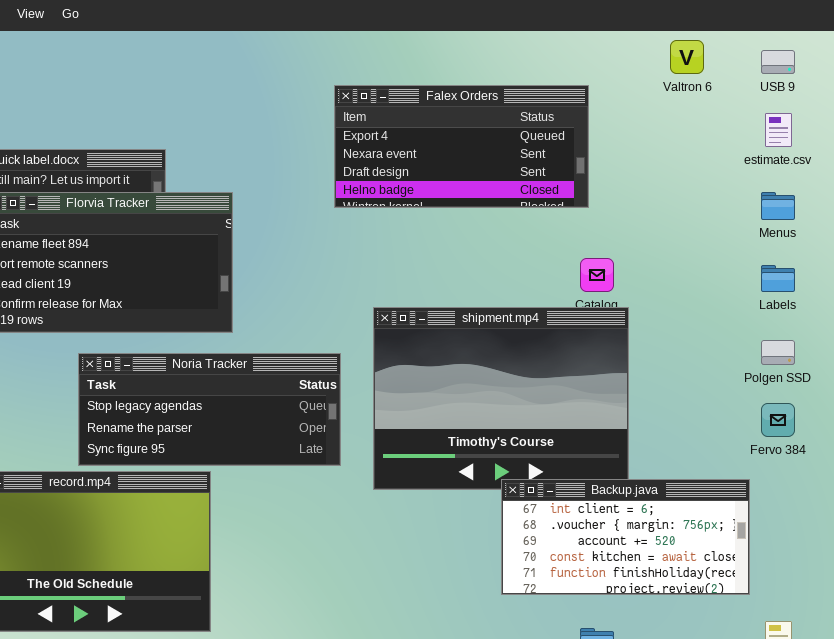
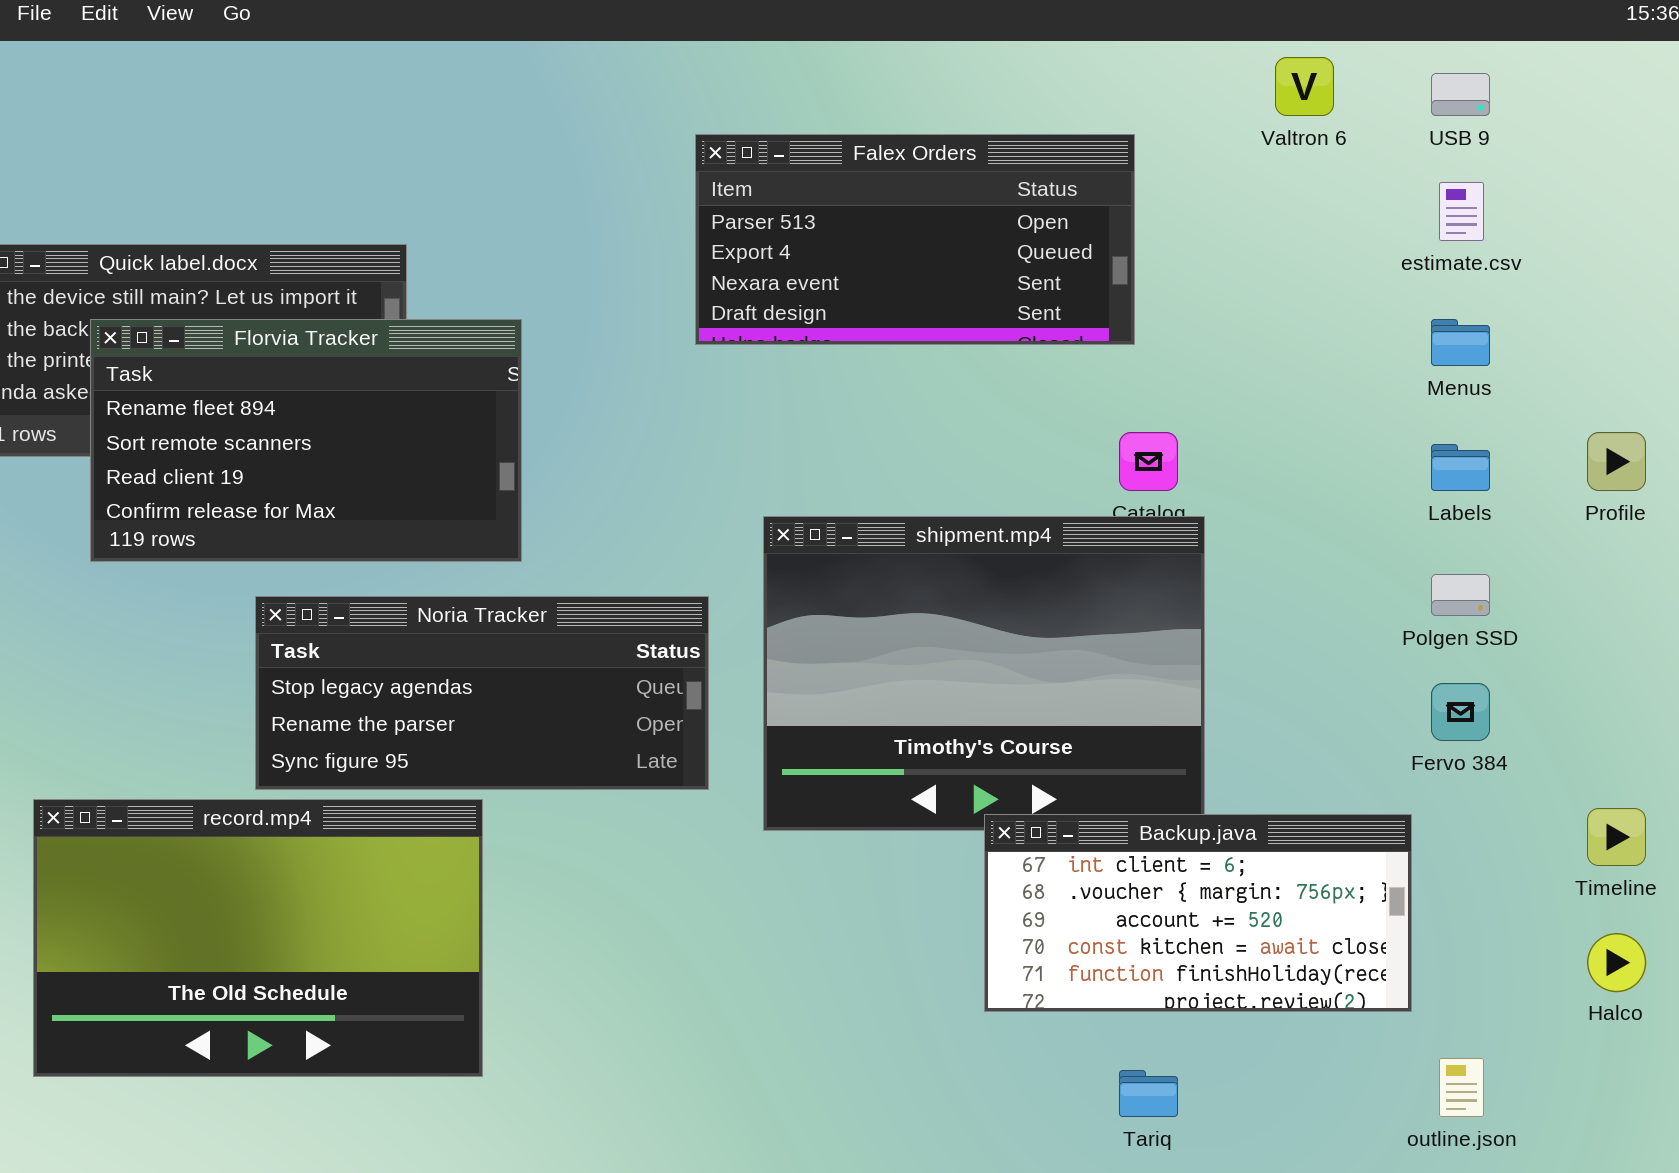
Falex Orders: [334,85,589,208] -> [695,134,1135,345], scrolled up 1 row

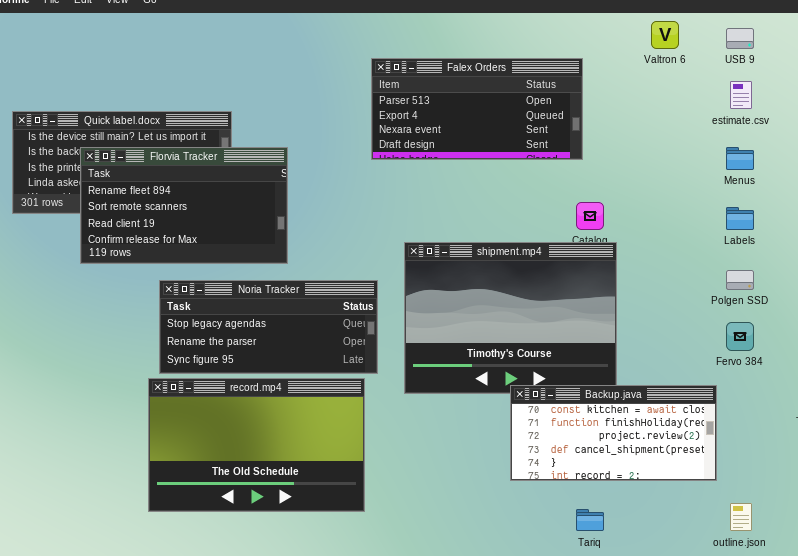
record.mp4: [33,799,483,1077] -> [148,378,365,512], moved
Backup.java: [984,814,1412,1012] -> [510,385,717,481], scrolled down 3 rows

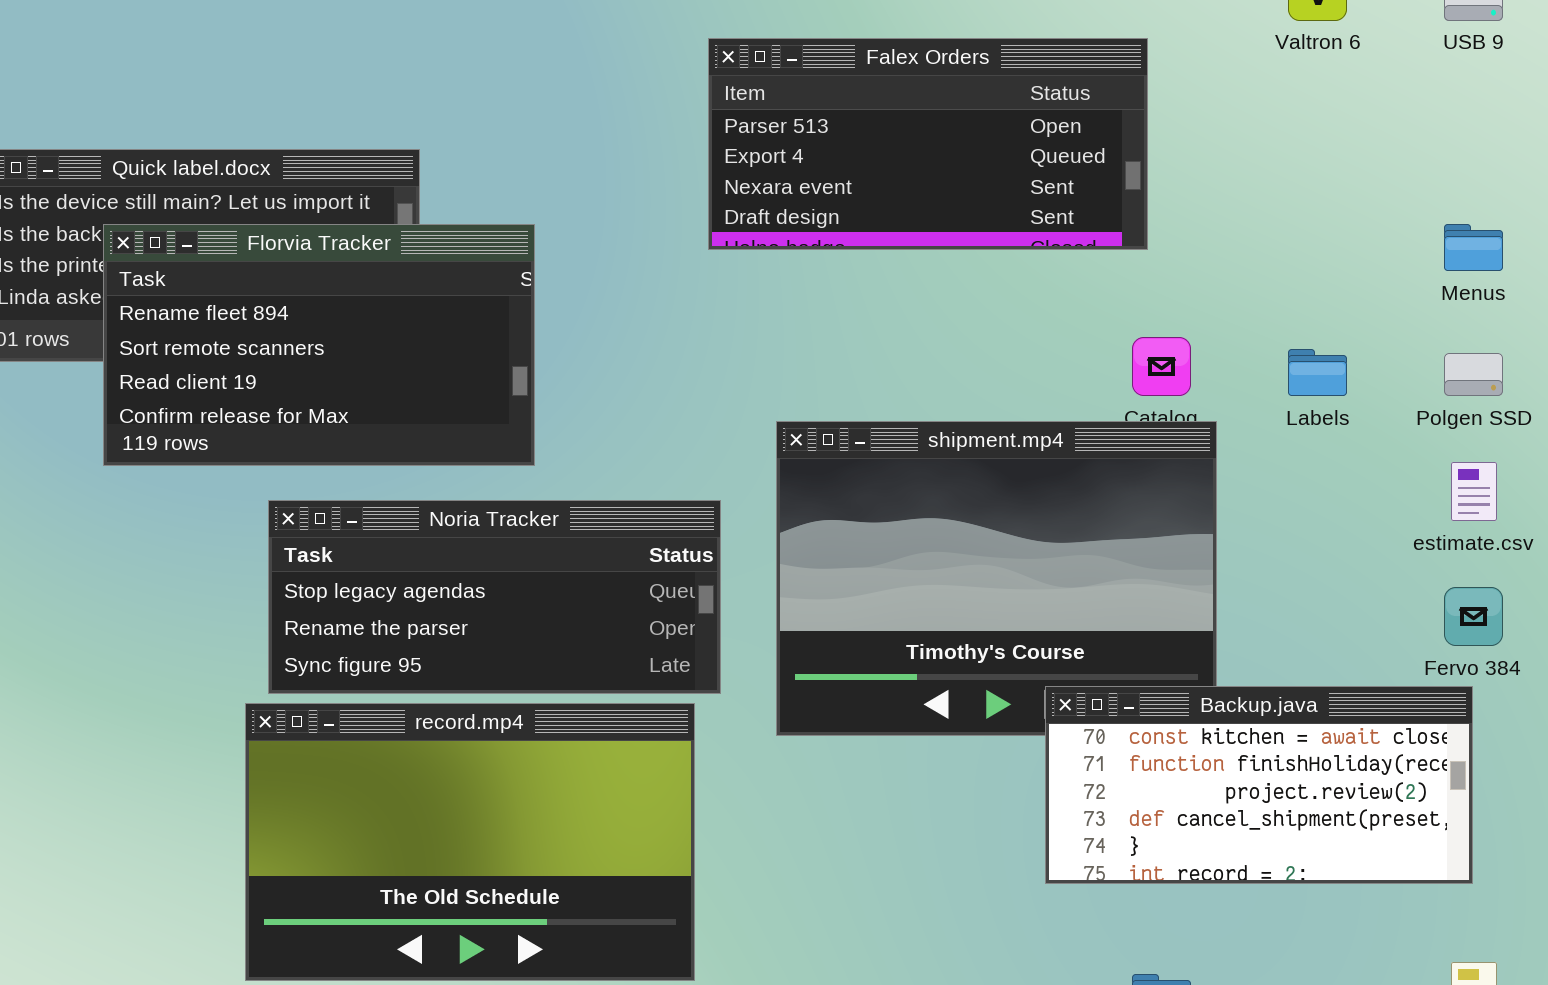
estimate.csv: [730,81,752,109] -> [1451,462,1497,521], moved
Labels: [726,207,754,230] -> [1288,349,1347,396], moved
Polgen SSD: [726,270,754,290] -> [1444,353,1503,396], moved
Backup.java: [510,385,717,481] -> [1045,686,1473,884], moved

